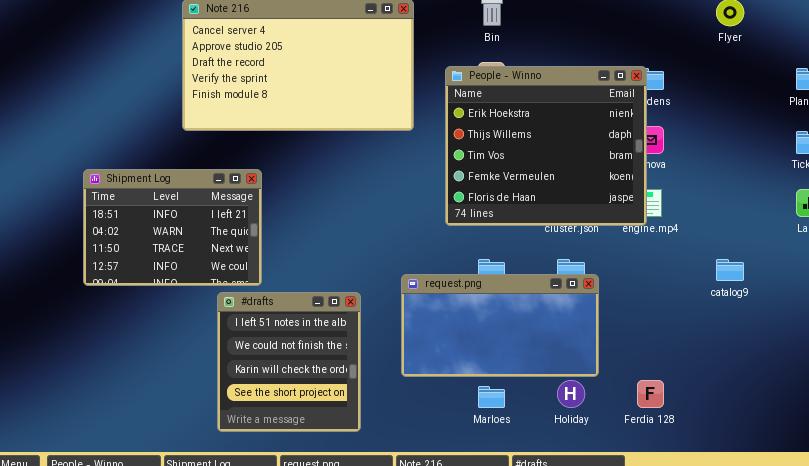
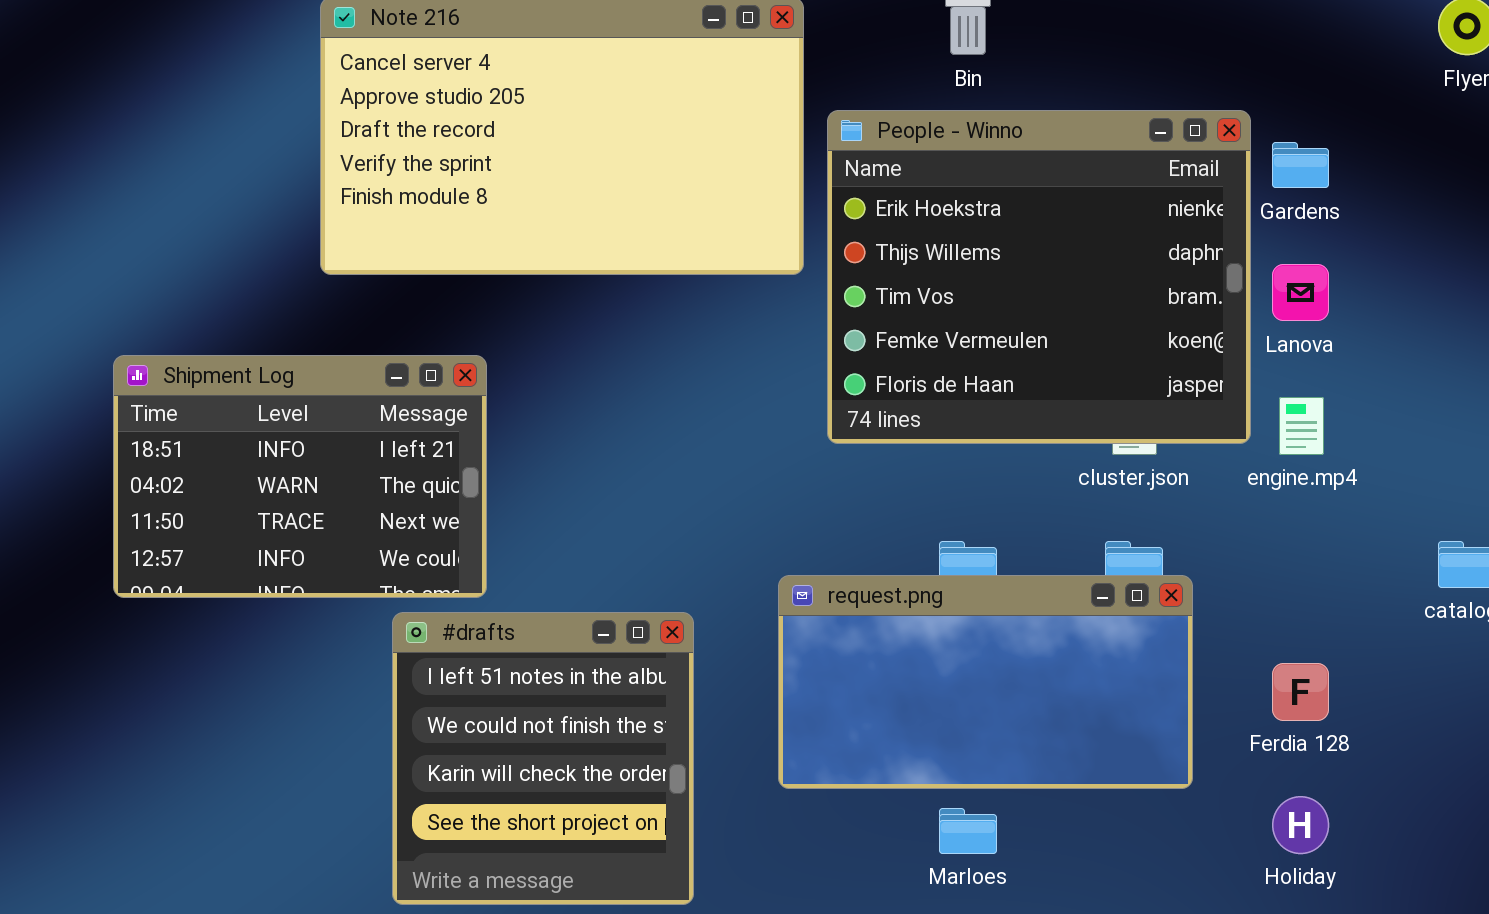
People - Winno: [445,66,647,226] -> [827,110,1251,444], moved
Holiday: [557,380,585,408] -> [1272,796,1329,854], moved
Ferdia 128: [637,380,664,408] -> [1272,663,1329,721], moved

